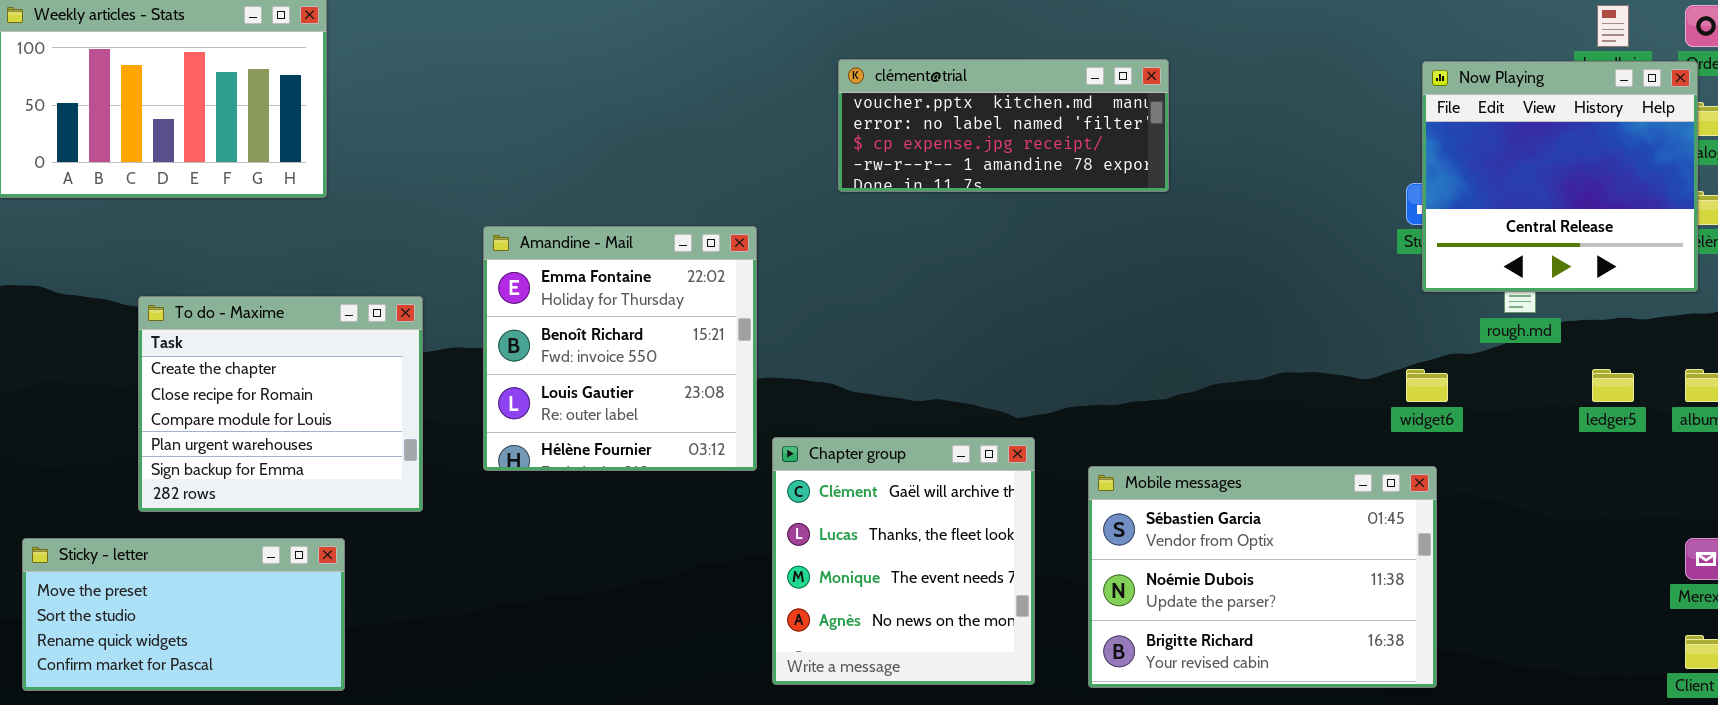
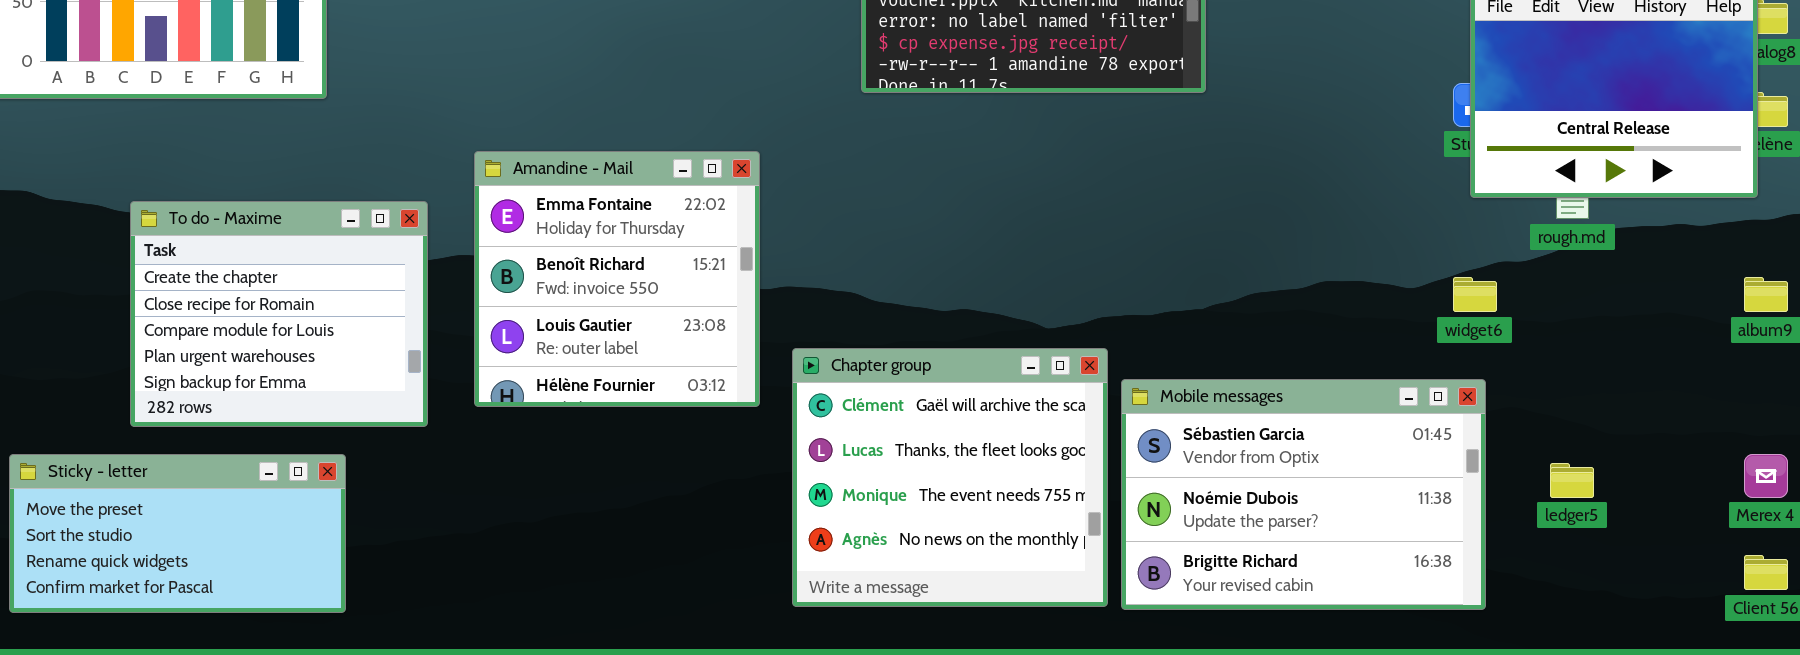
Amandine - Mail: [483,226,757,471] -> [474,151,760,407], moved
ledger5: [1592,369,1634,402] -> [1550,463,1594,498], moved
Chapter group: [772,437,1035,685] -> [792,348,1108,607], resized

